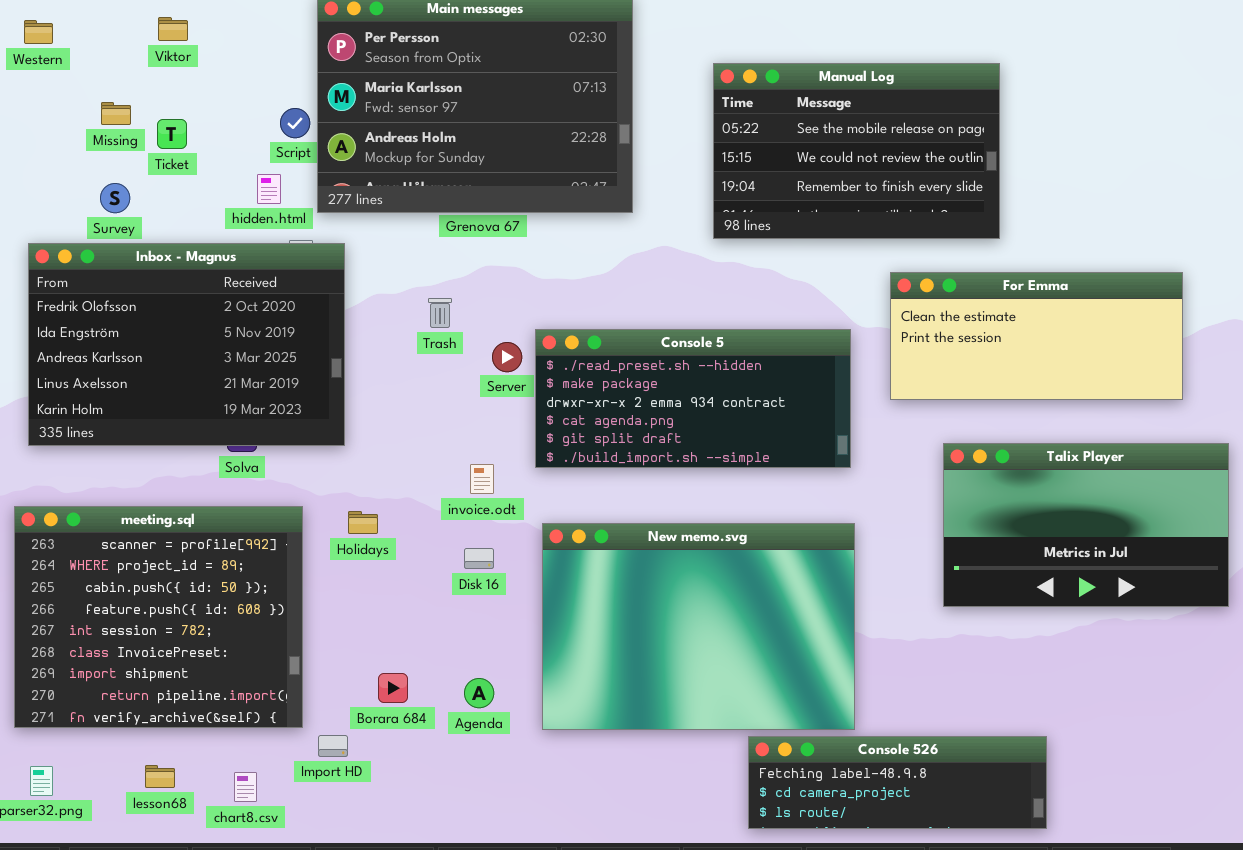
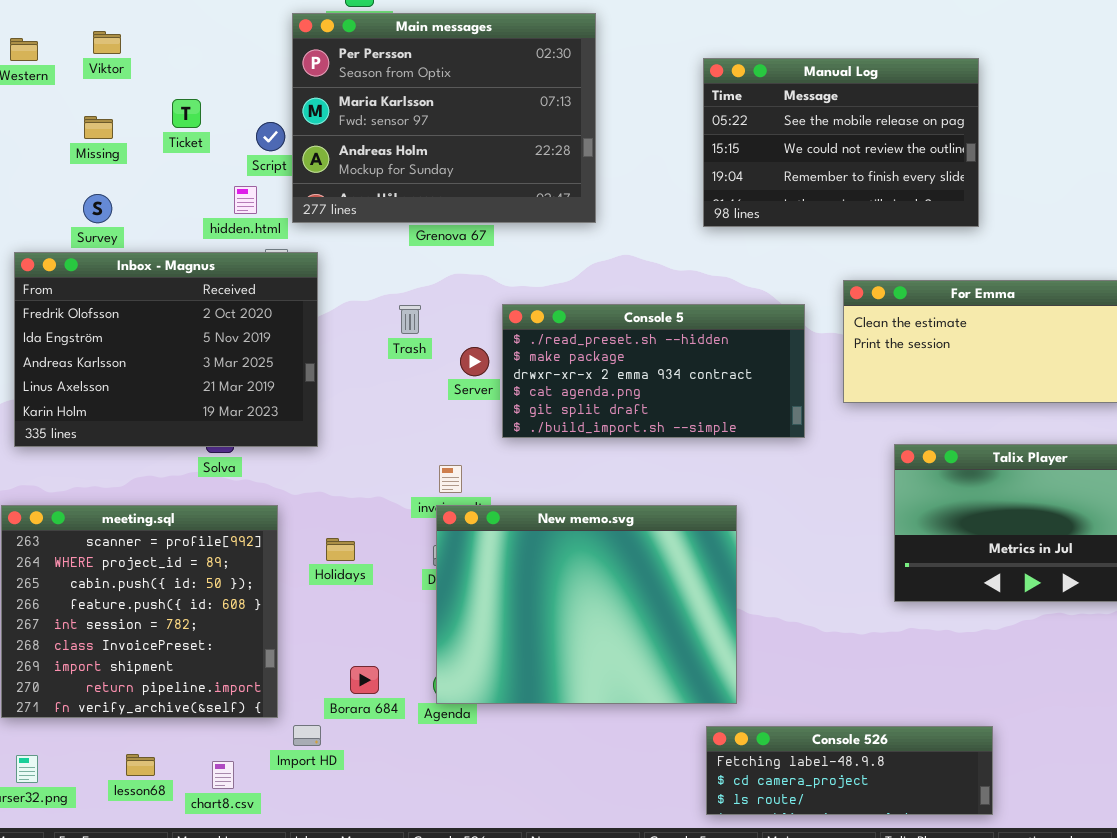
Viktor: [158,17,188,41] -> [93,31,121,54], moved
Manual Log: [713,63,1000,239] -> [703,58,979,227], moved
Ticket: [157,119,187,149] -> [172,99,201,128], moved
Console 5: [535,329,851,468] -> [502,304,805,438], moved
Holidays: [348,511,378,534] -> [326,538,355,561], moved
New memo.svg: [542,523,855,730] -> [436,505,737,704], moved

